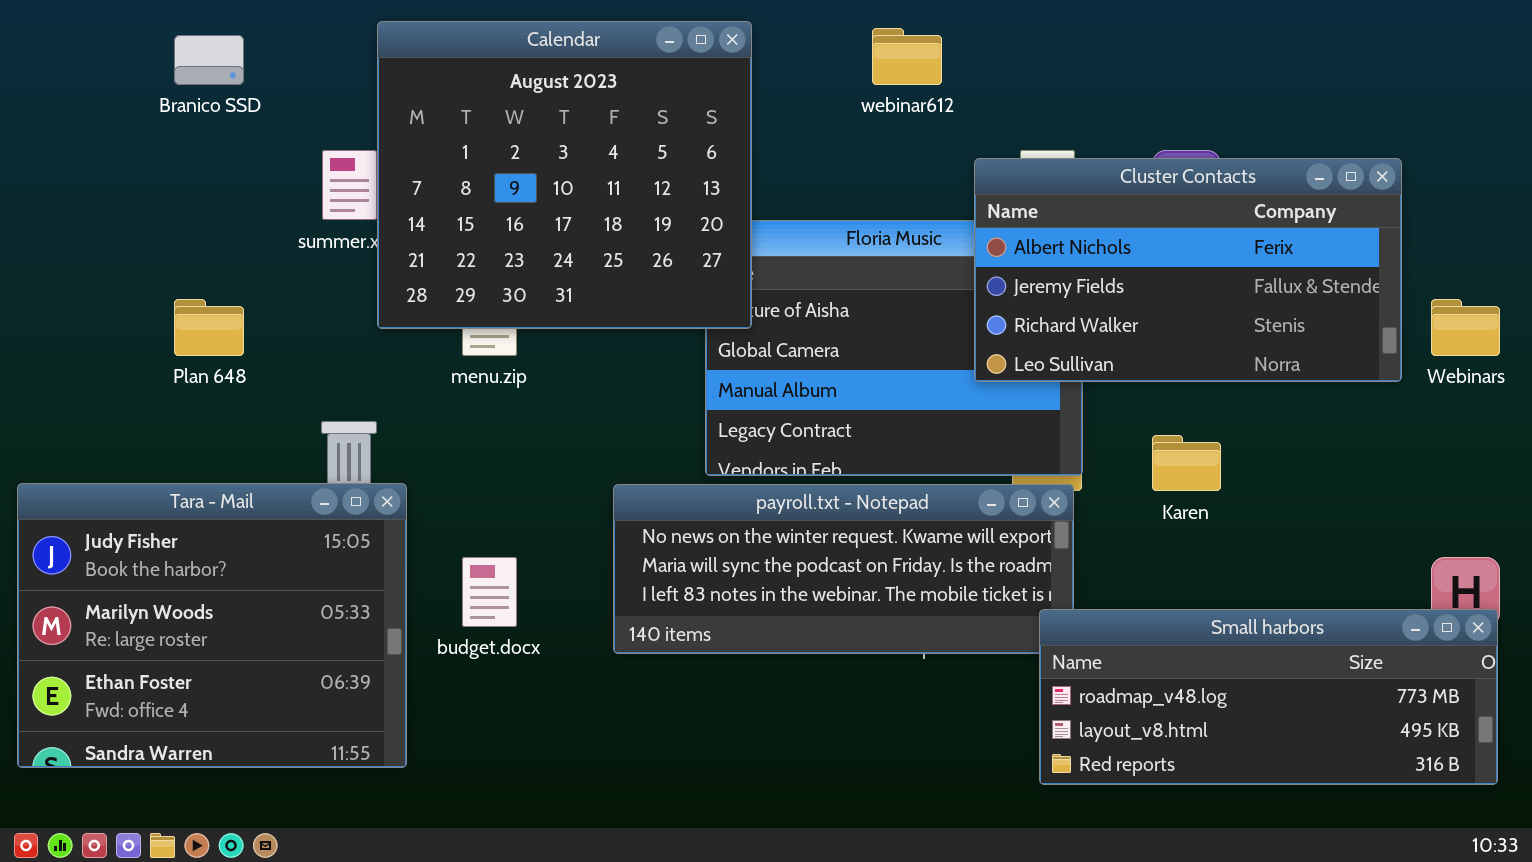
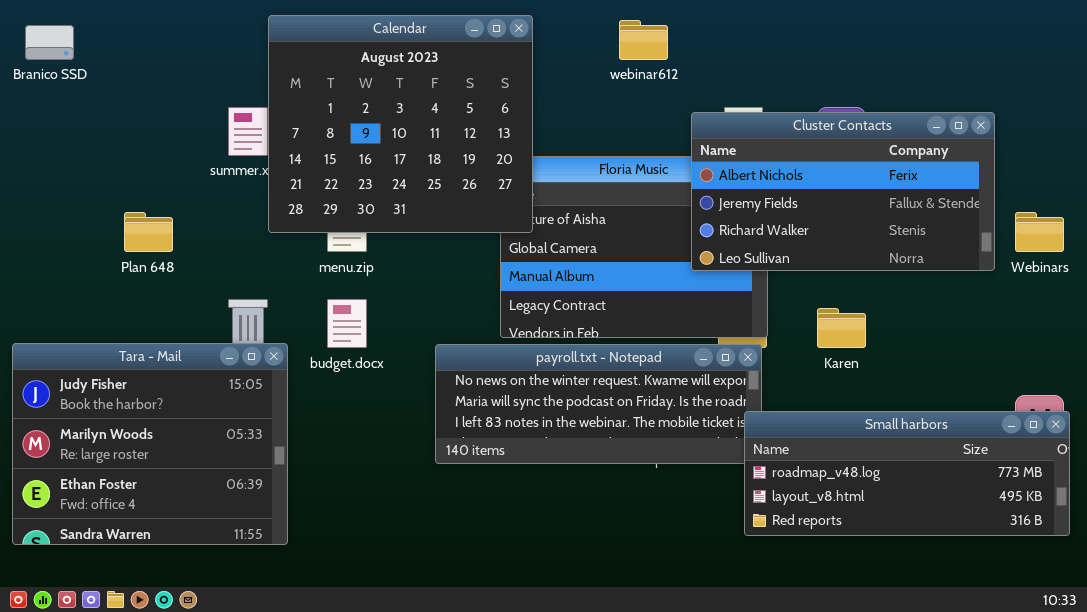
Branico SSD: [174,35,244,85] -> [25,25,74,60], moved
budget.docx: [462,557,517,627] -> [327,299,367,348], moved
Small harbors: [1039,609,1498,785] -> [744,411,1070,536], moved

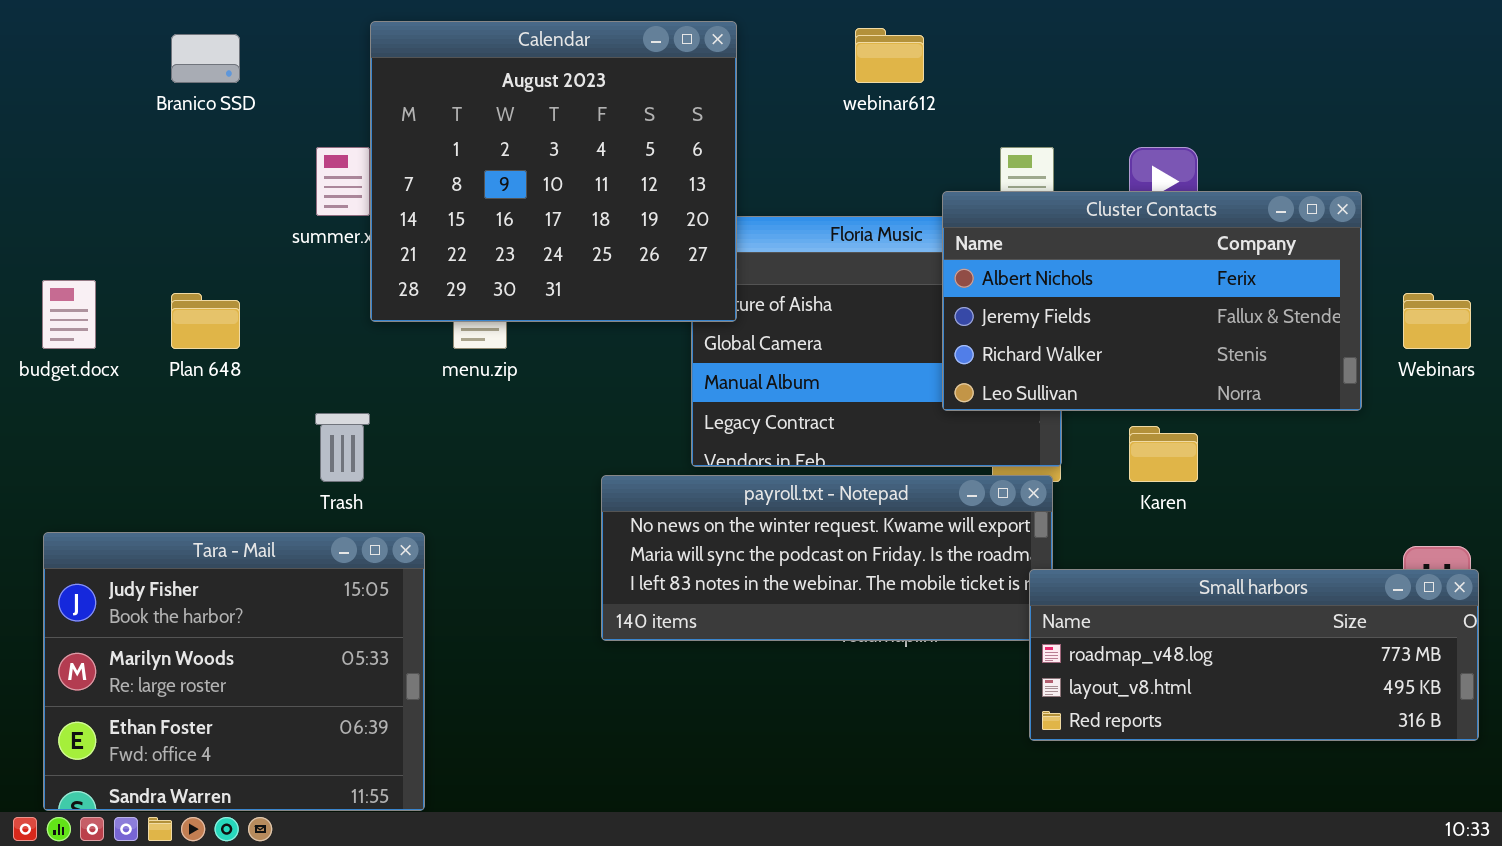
Branico SSD: [25,25,74,60] -> [171,34,240,83], moved
Cluster Contacts: [691,112,995,271] -> [942,191,1362,411], moved
budget.docx: [327,299,367,348] -> [42,280,96,349], moved
Tara - Mail: [12,343,288,545] -> [43,532,425,811], moved

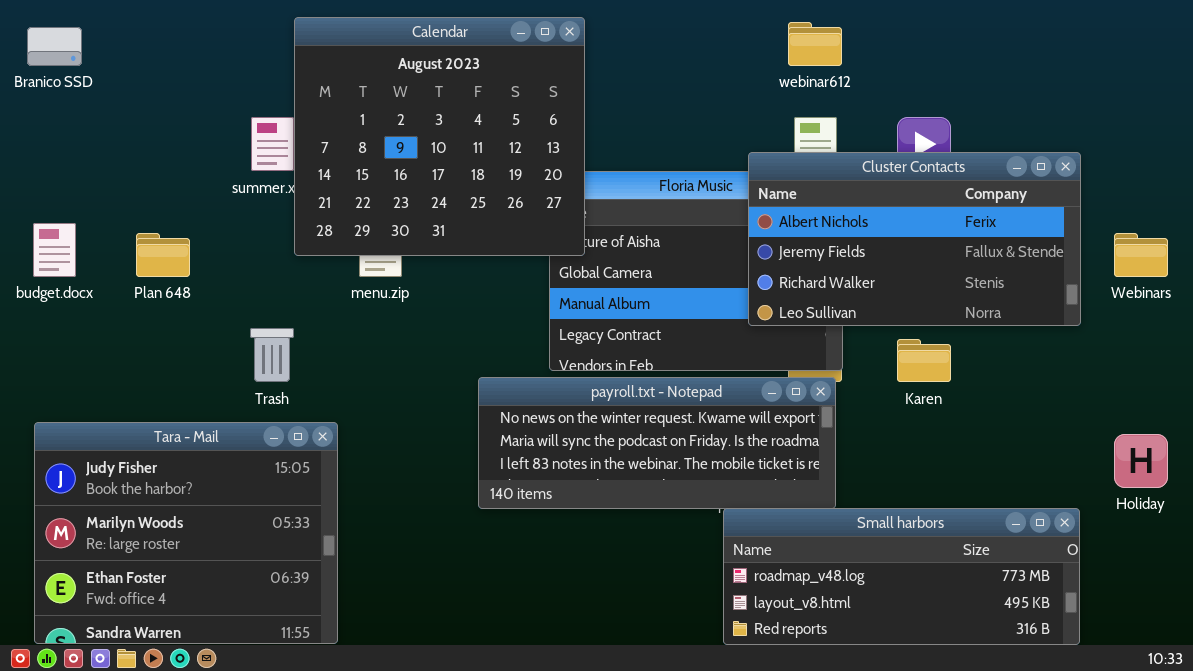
webinar612: [855,28,924,83] -> [788,22,842,66], moved
Branico SSD: [171,34,240,83] -> [27,27,82,66], moved
Small harbors: [1029,569,1479,741] -> [723,508,1080,645], moved

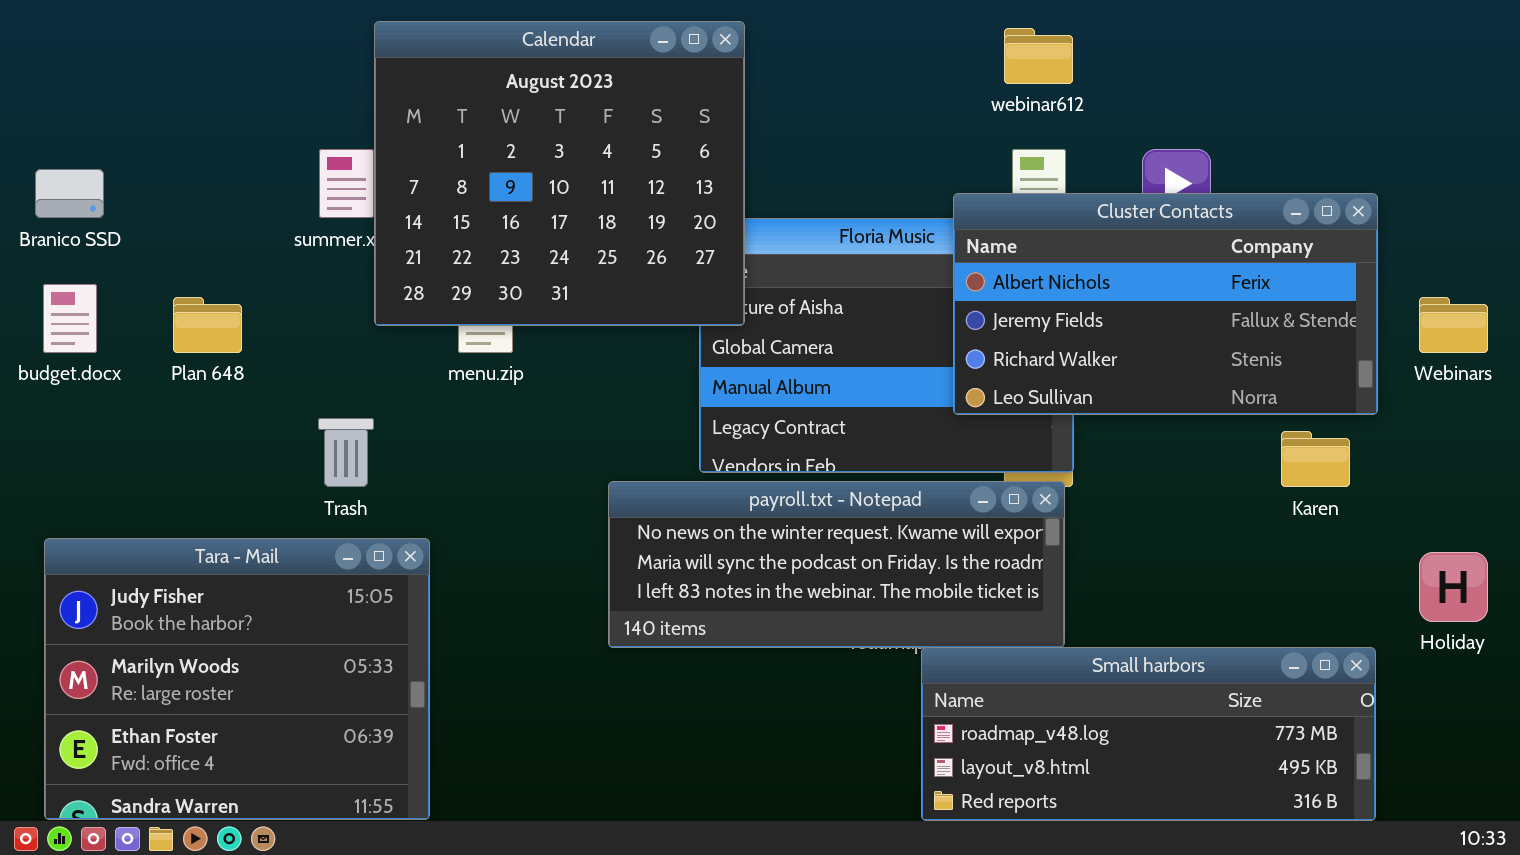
Branico SSD: [27,27,82,66] -> [35,169,104,218], moved
Karen: [897,339,951,382] -> [1281,431,1350,487], moved

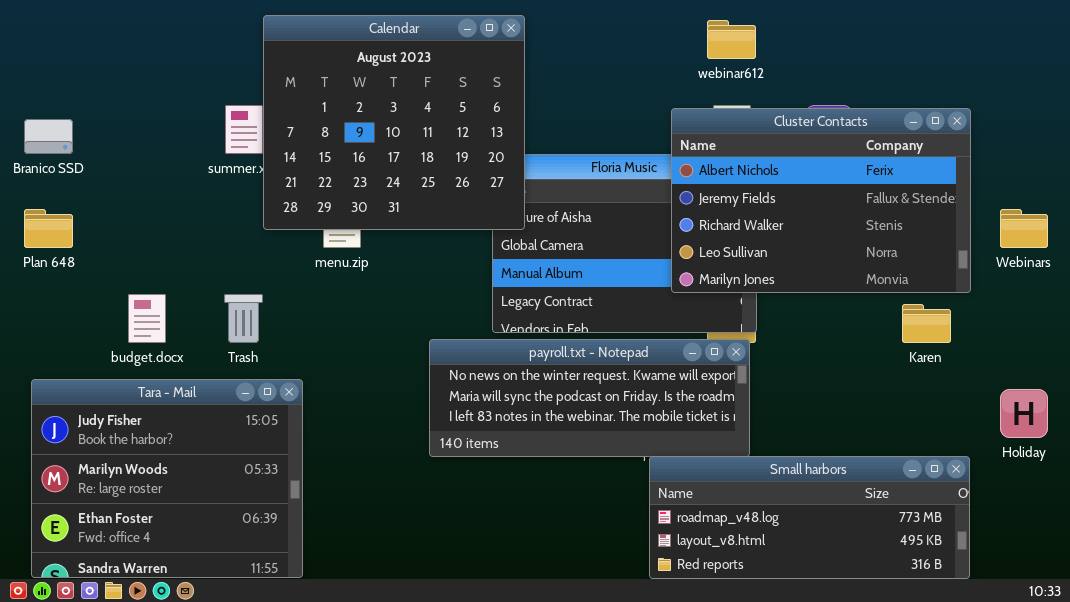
Cluster Contacts: [953,193,1378,415] -> [671,108,971,293], resized
budget.docx: [43,284,97,353] -> [128,294,166,343], moved
Plan 648: [173,297,242,353] -> [24,209,73,248], moved

